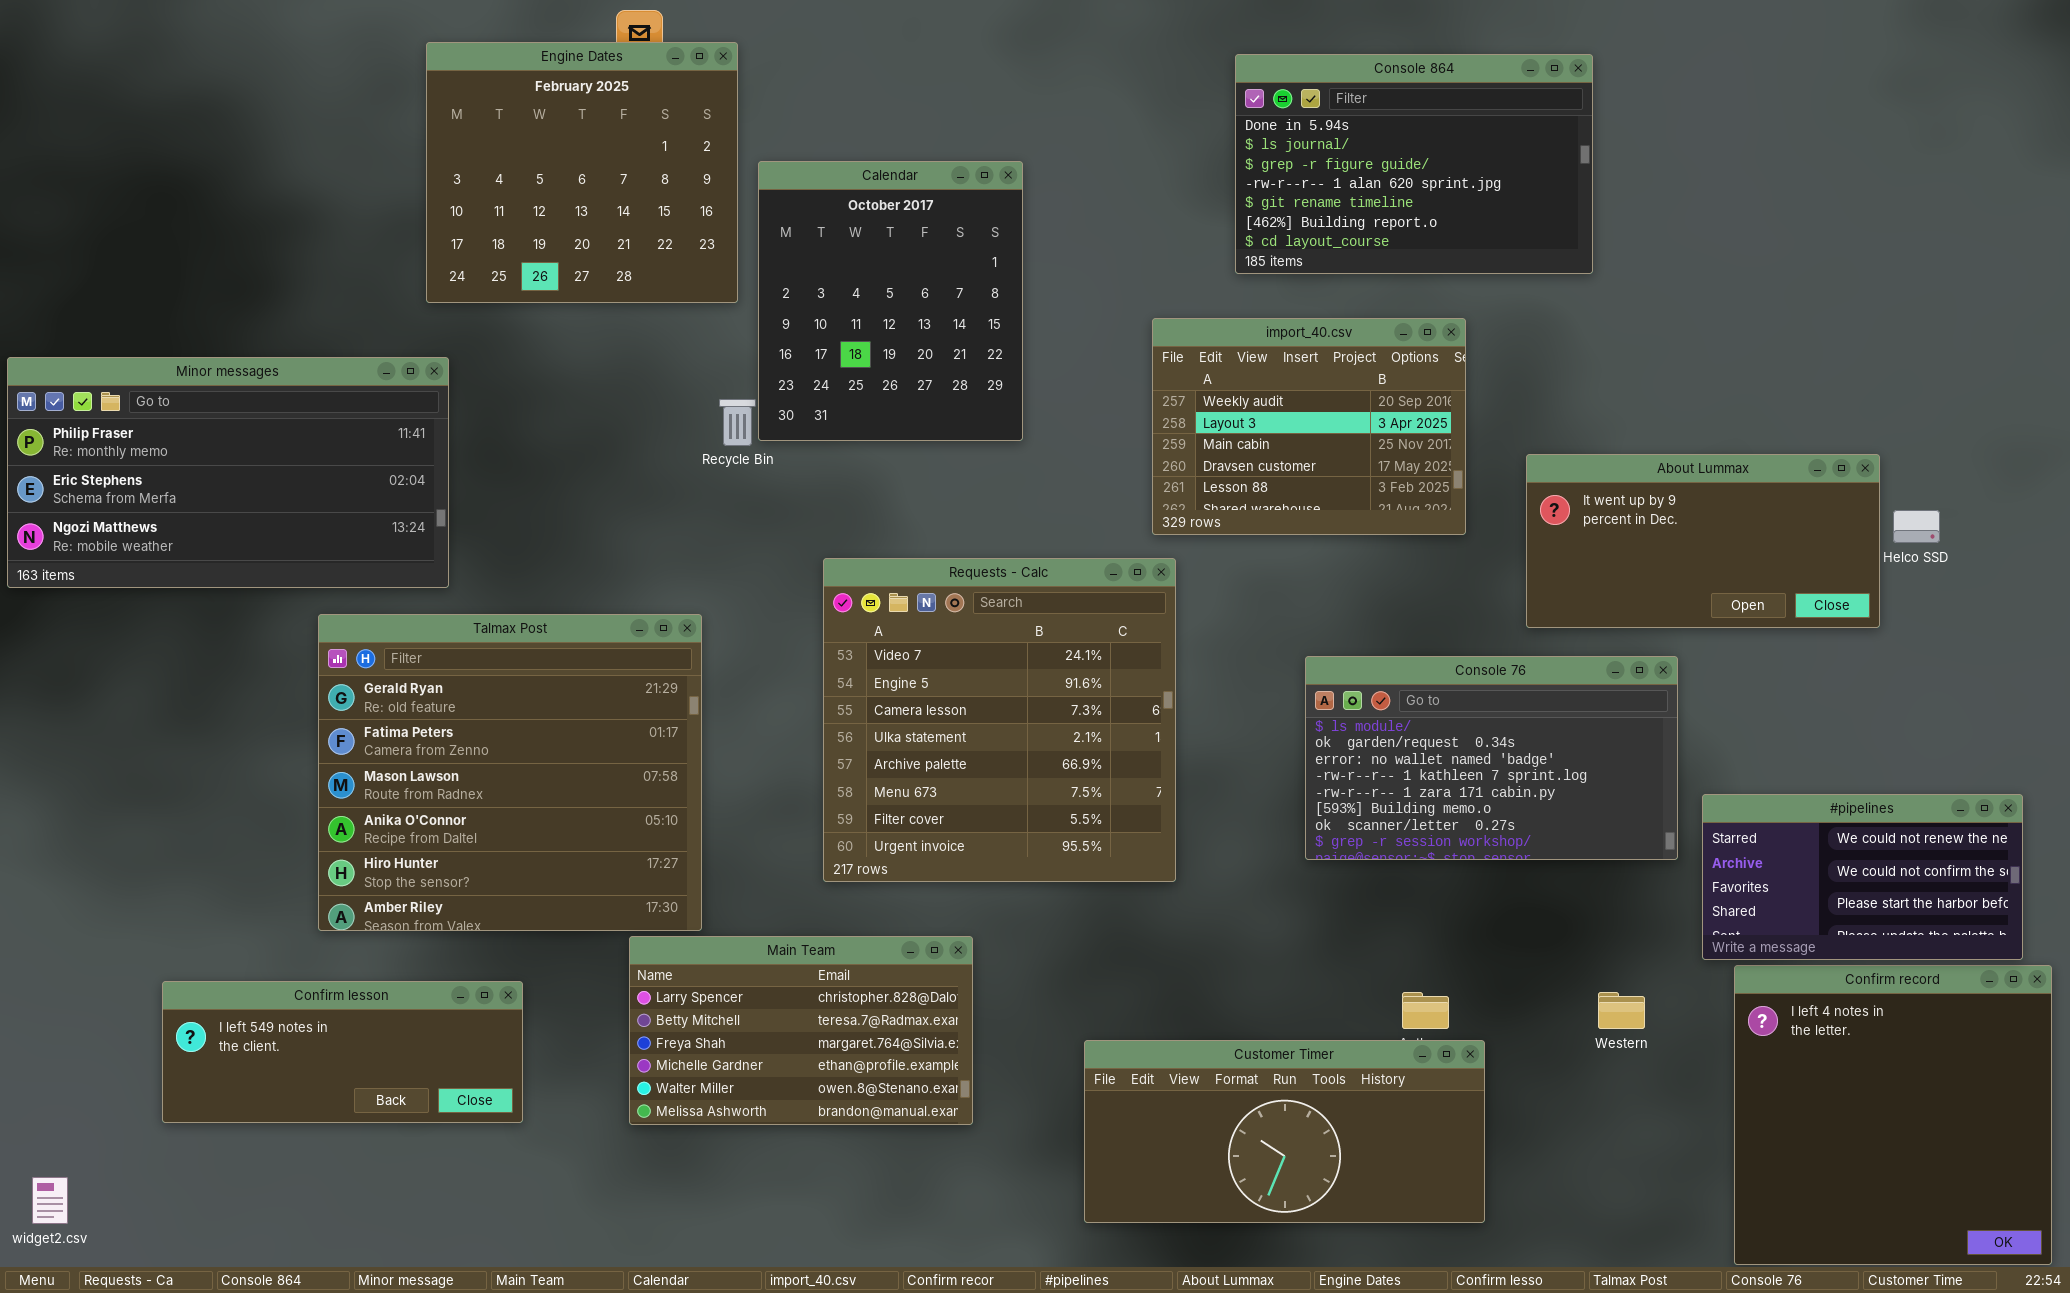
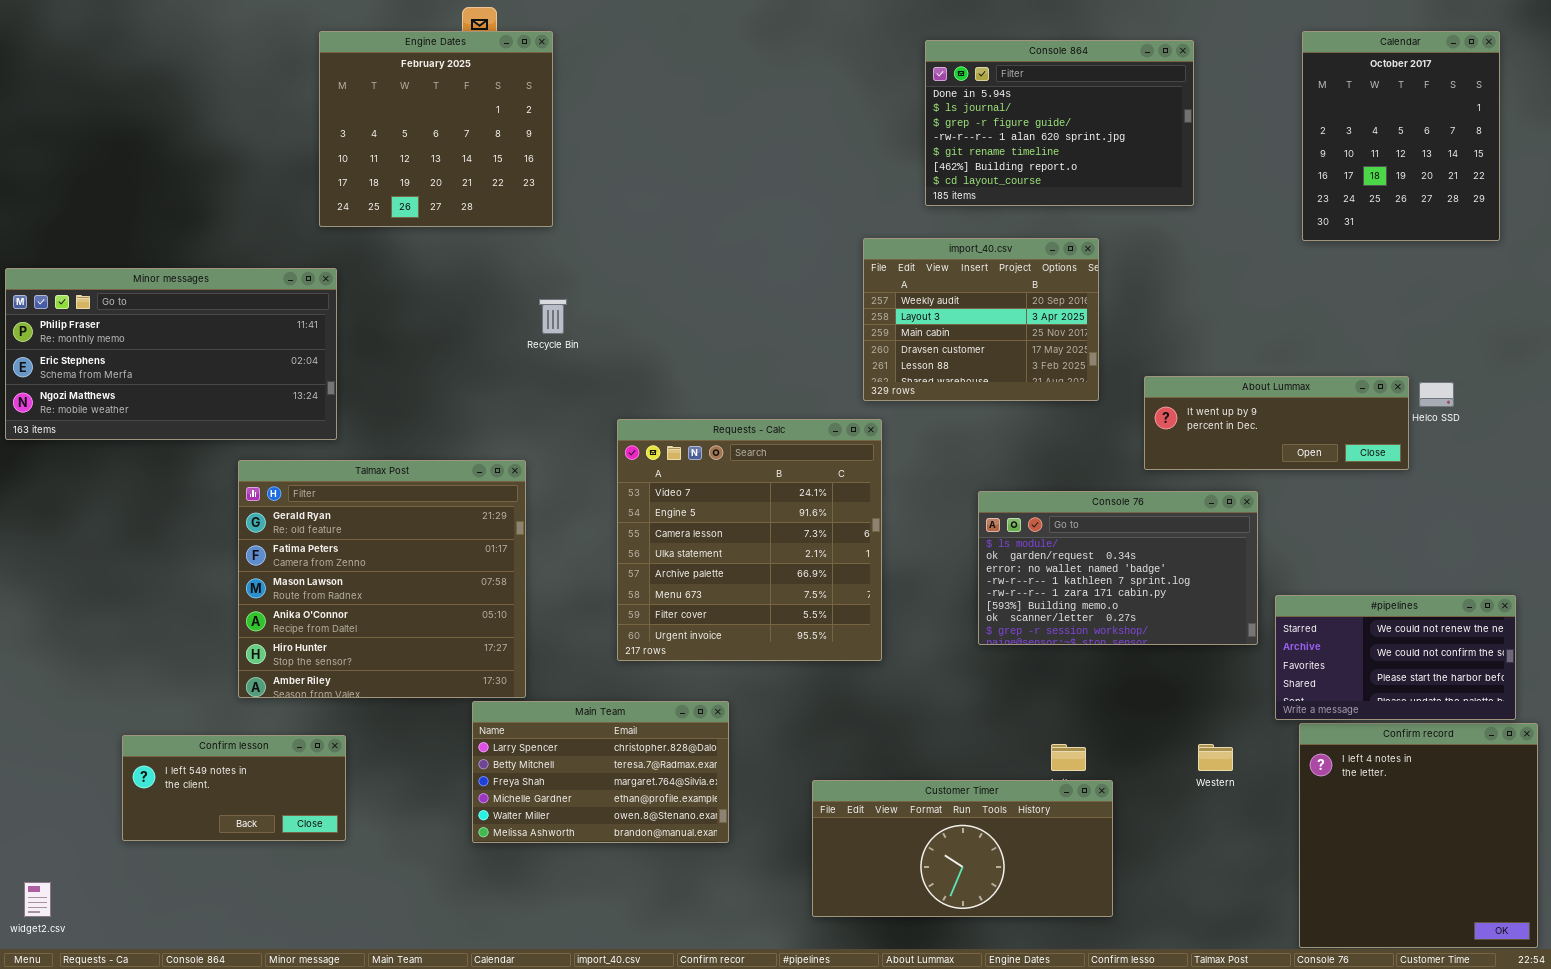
Calendar: [758,161,1023,441] -> [1302,31,1500,241], moved
About Lummax: [1526,454,1880,628] -> [1144,376,1409,470], resized
Confirm lesson: [162,981,523,1123] -> [122,735,346,841], resized

